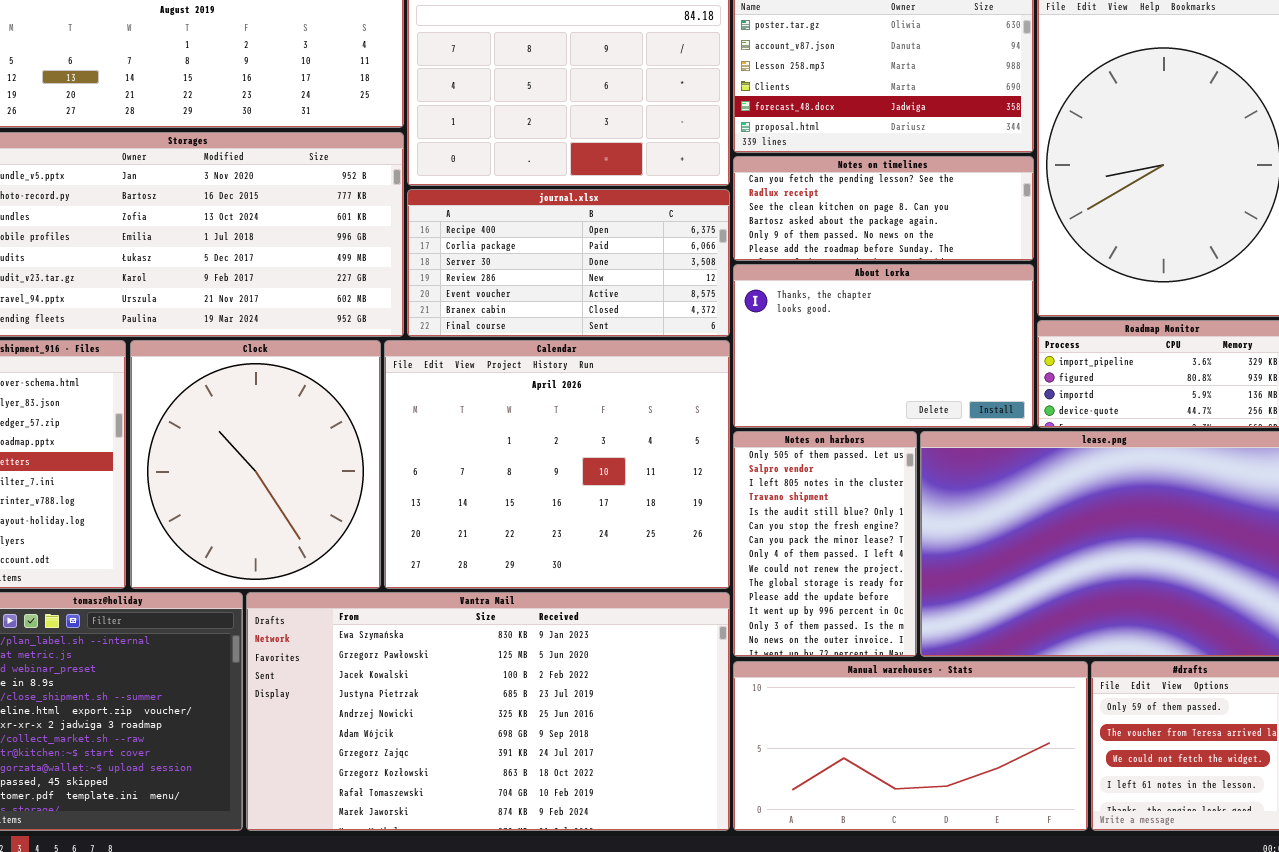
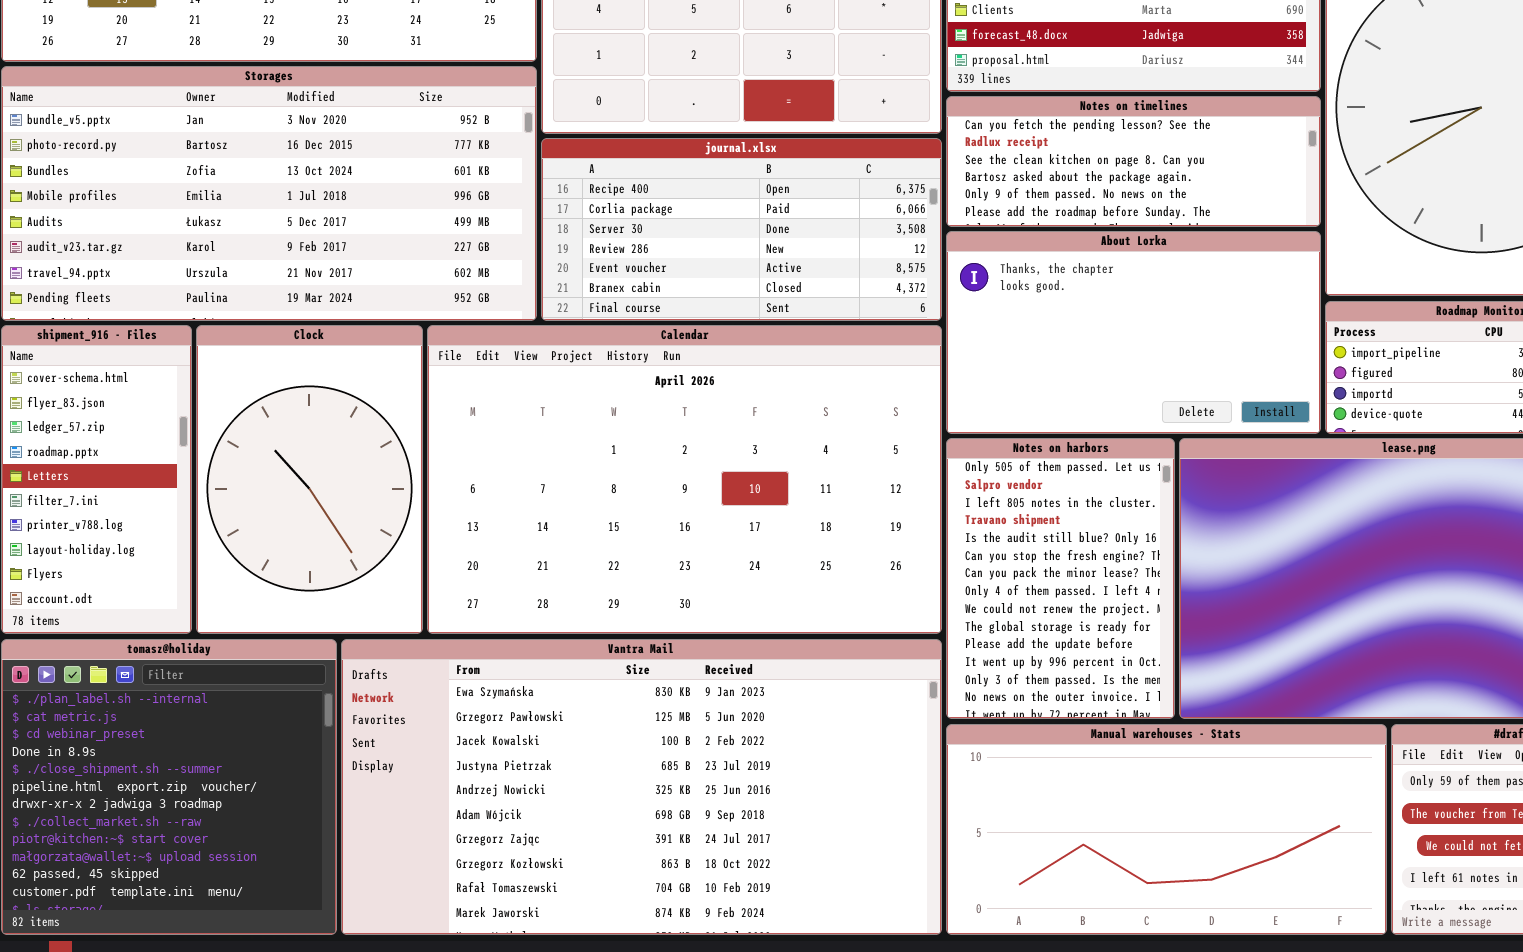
Clock: [130,340,381,589] -> [196,325,423,634], resized
Calendar: [384,340,730,589] -> [427,325,942,634], resized

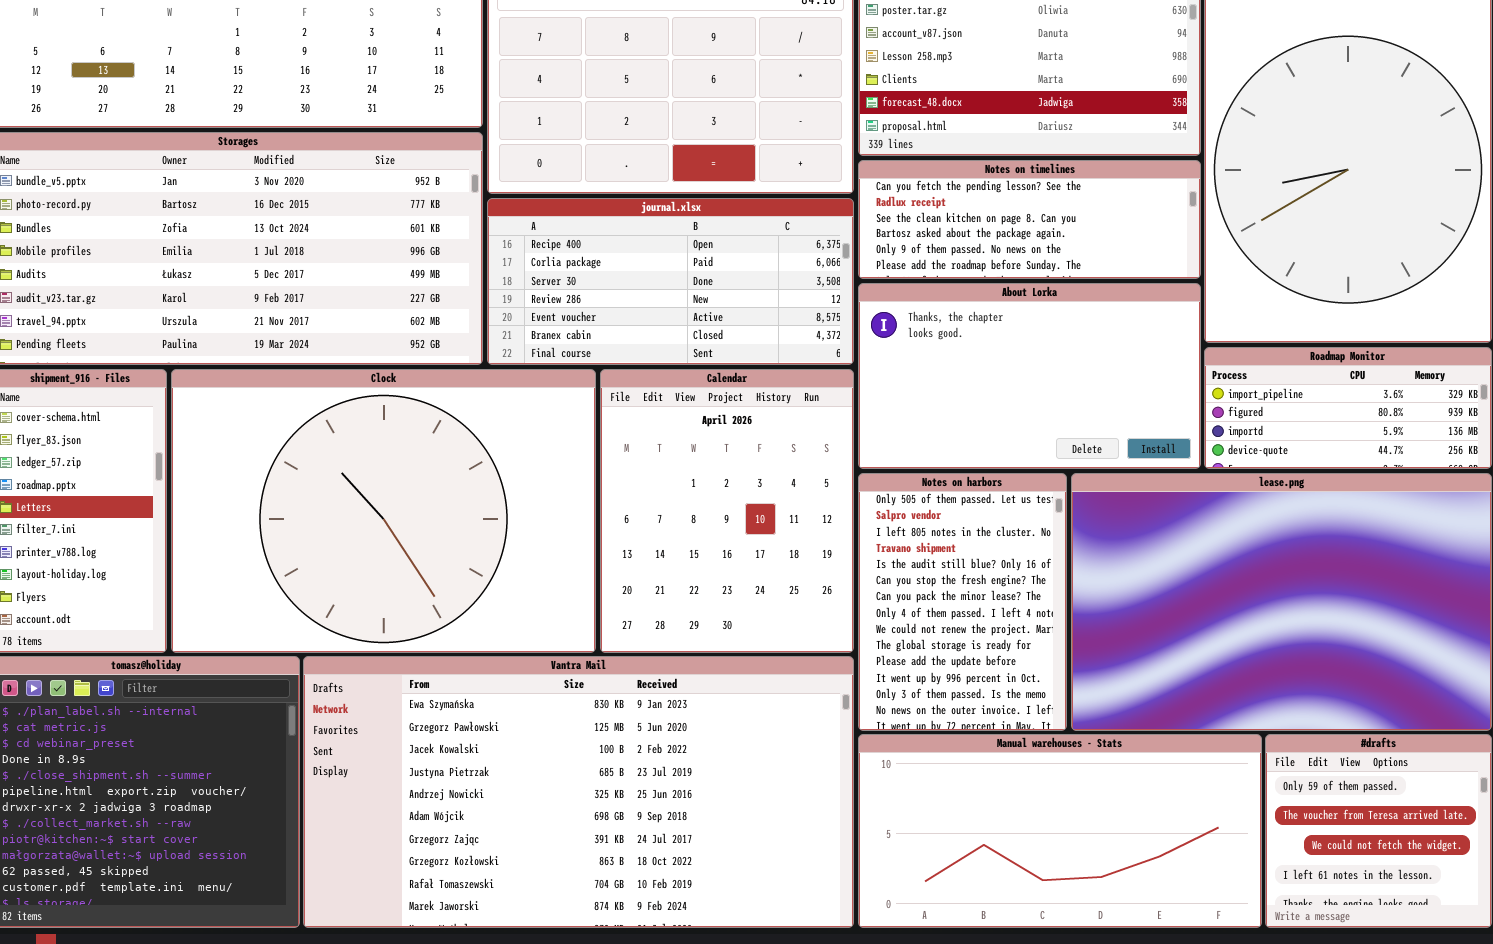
Clock: [196,325,423,634] -> [171,369,596,653], resized
Calendar: [427,325,942,634] -> [600,369,854,653], resized

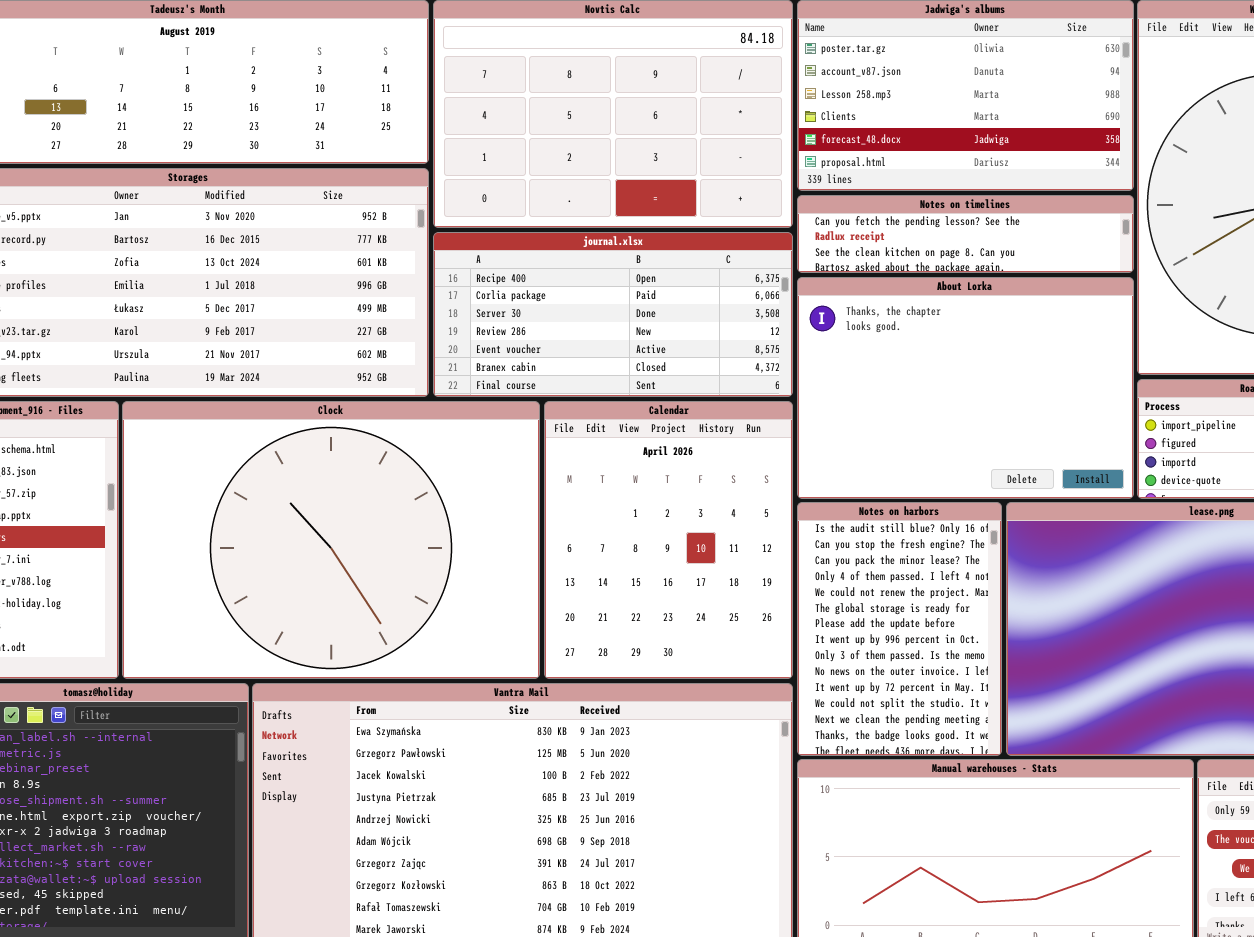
Notes on timelines: [858,160,1201,279] -> [797,195,1134,273], resized
About Lorka: [858,283,1201,469] -> [797,277,1134,499], resized
Notes on harbors: [858,473,1067,731] -> [797,502,1002,756], scrolled down 4 rows

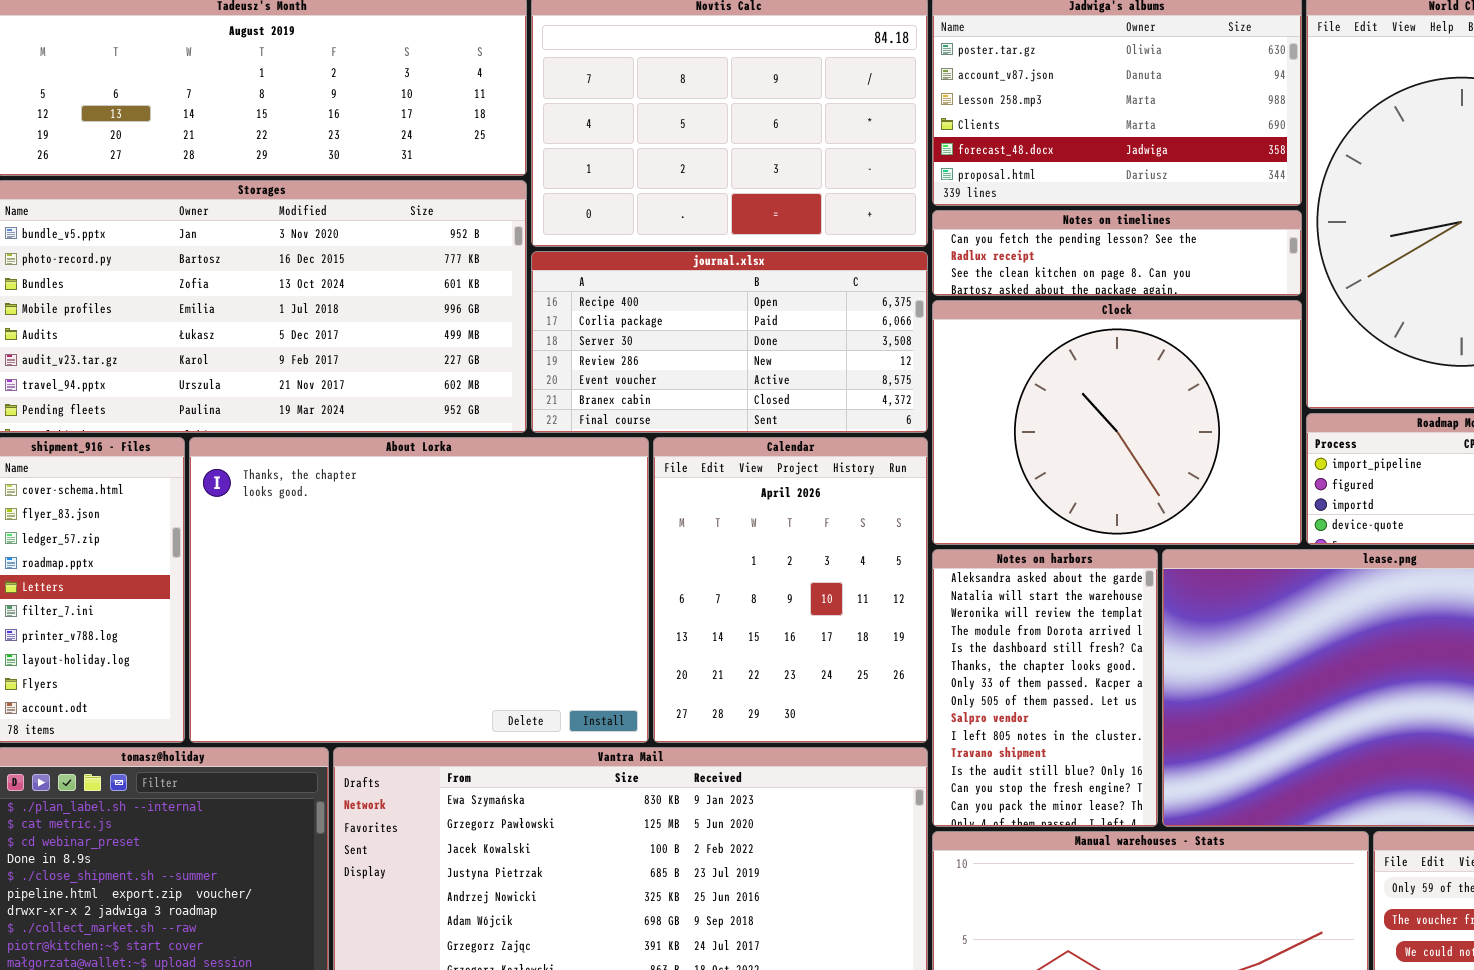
About Lorka: [797,277,1134,499] -> [189,437,649,743], moved, resized
Clock: [122,401,540,679] -> [932,300,1302,545], moved, resized
Notes on harbors: [797,502,1002,756] -> [932,549,1158,827], scrolled up 11 rows

